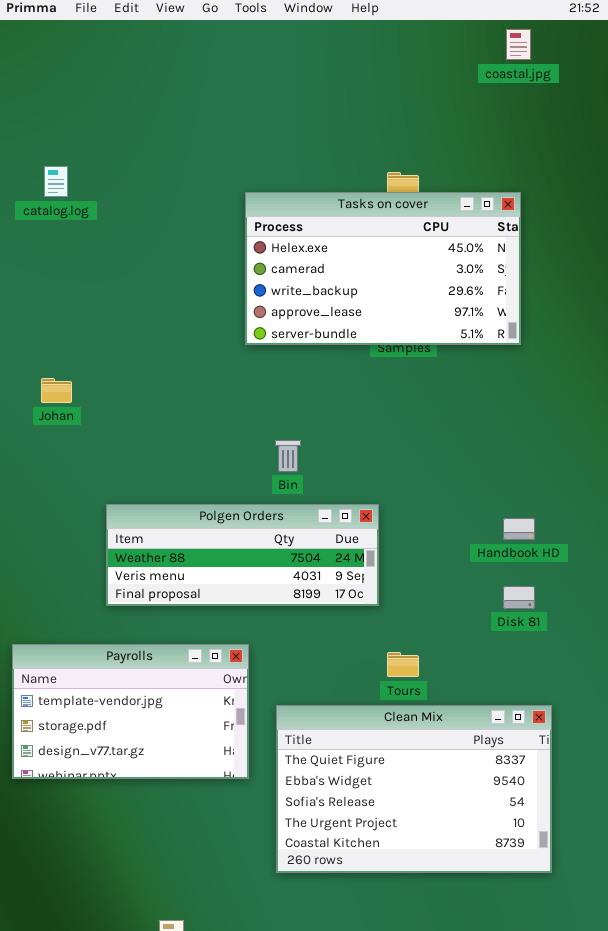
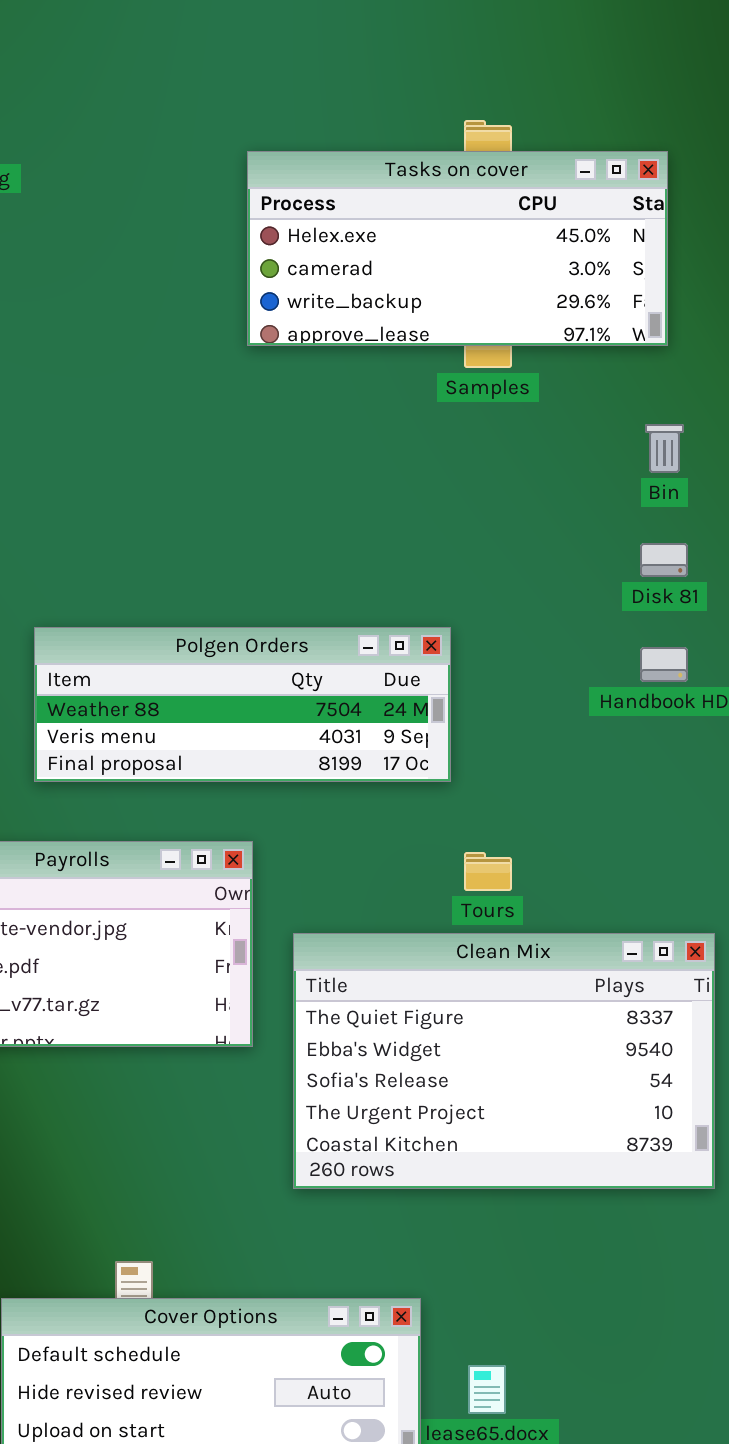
Tasks on cover: [245,192,521,345] -> [247,151,668,346], resized
Bin: [275,440,301,472] -> [645,424,684,473], moved
Disk 81: [503,586,535,609] -> [640,543,688,577], moved

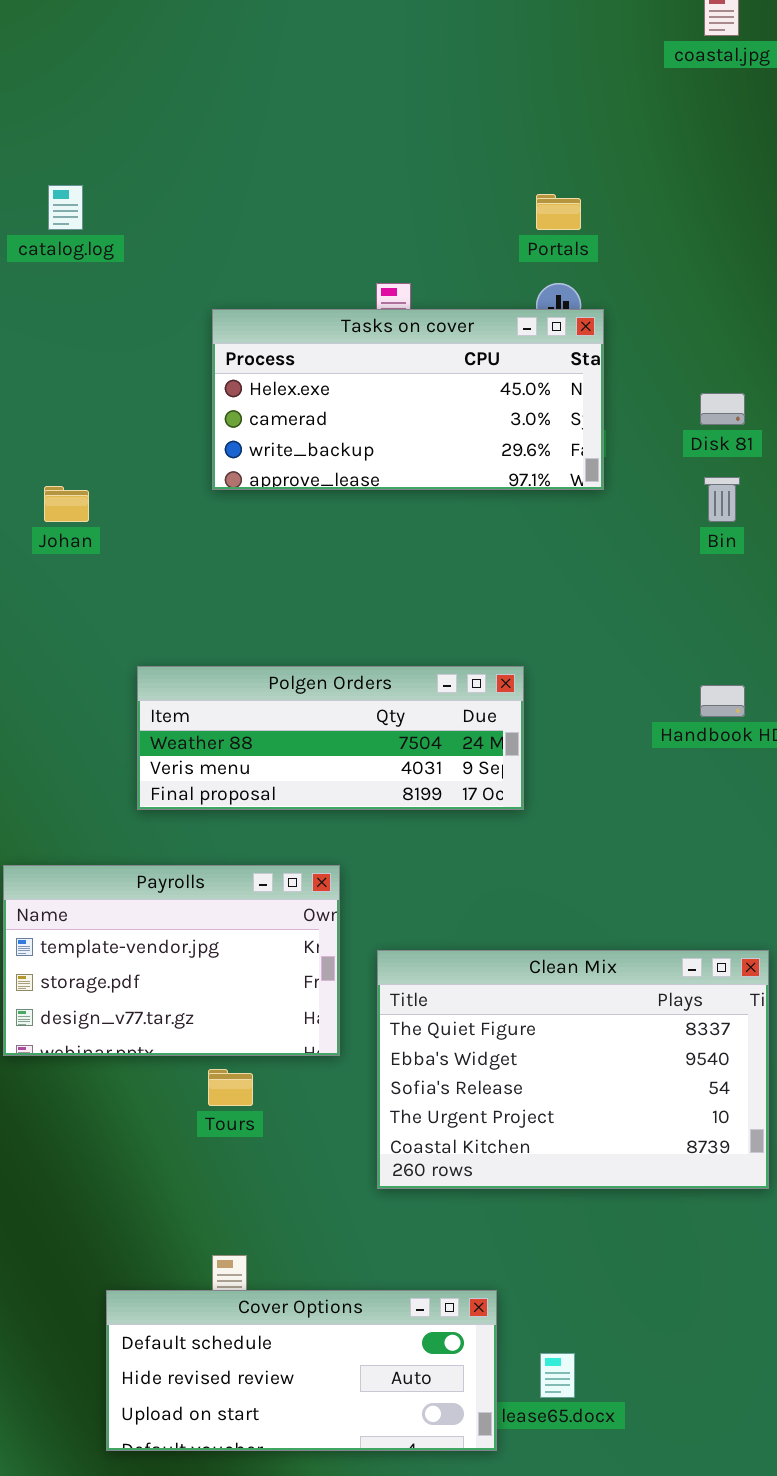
Tasks on cover: [247,151,668,346] -> [212,309,604,490], moved
Disk 81: [640,543,688,577] -> [700,393,745,425], moved
Tours: [464,852,512,891] -> [208,1069,253,1106], moved

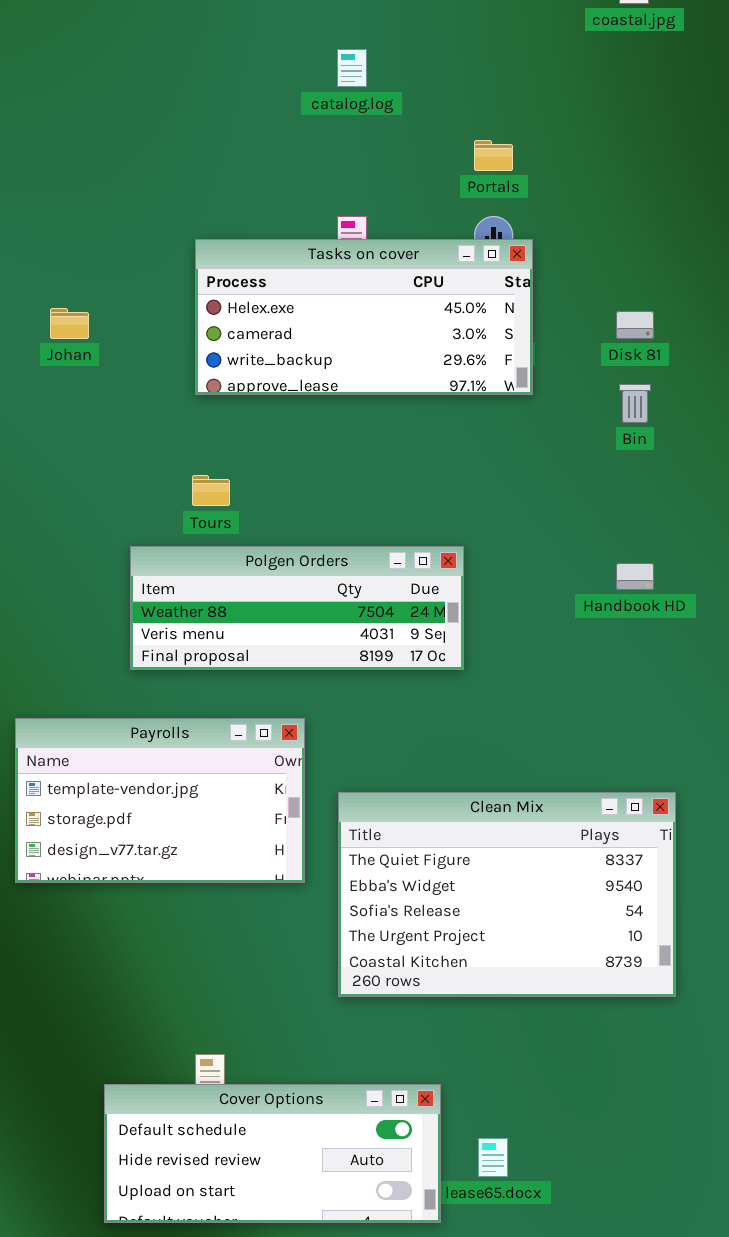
catalog.log: [48,185,83,230] -> [337,49,367,87], moved
Johan: [44,486,89,522] -> [50,308,89,339], moved
Tours: [208,1069,253,1106] -> [192,475,230,506], moved

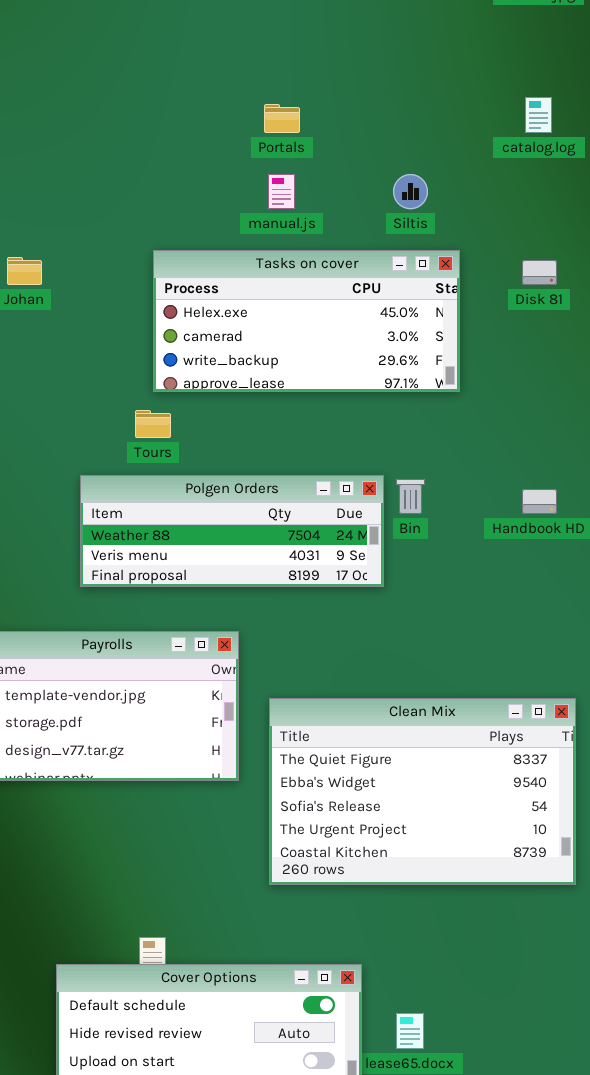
catalog.log: [337,49,367,87] -> [525,97,552,133], moved
Portals: [474,140,513,171] -> [264,104,300,133], moved
Tasks on cover: [195,239,533,395] -> [153,250,460,392], moved
Bin: [619,384,651,423] -> [396,479,425,514], moved

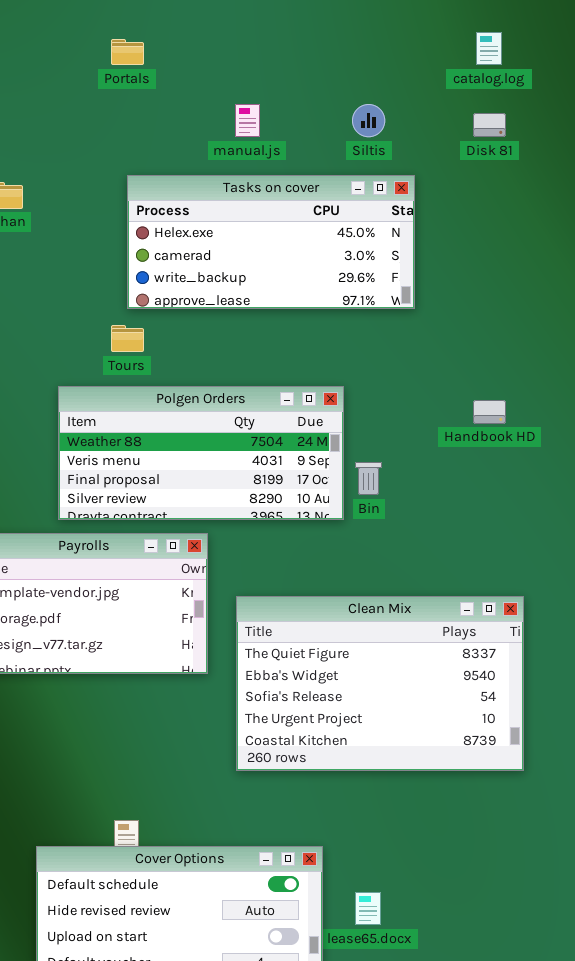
Portals: [264,104,300,133] -> [111,39,144,65], moved
Disk 81: [522,260,557,285] -> [473,113,506,137], moved
Polgen Orders: [80,475,384,587] -> [58,386,344,520], resized
Bin: [396,479,425,514] -> [355,462,382,495], moved

